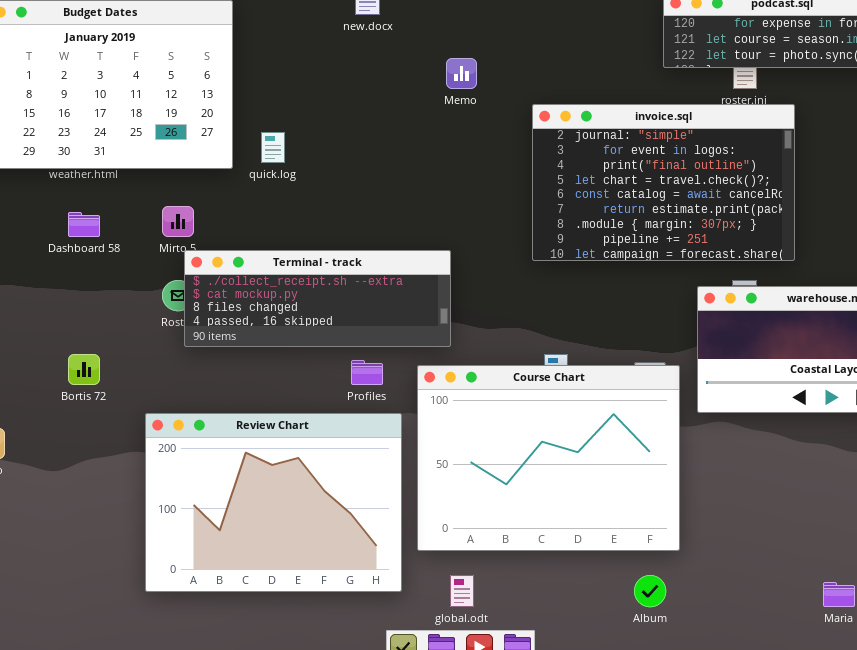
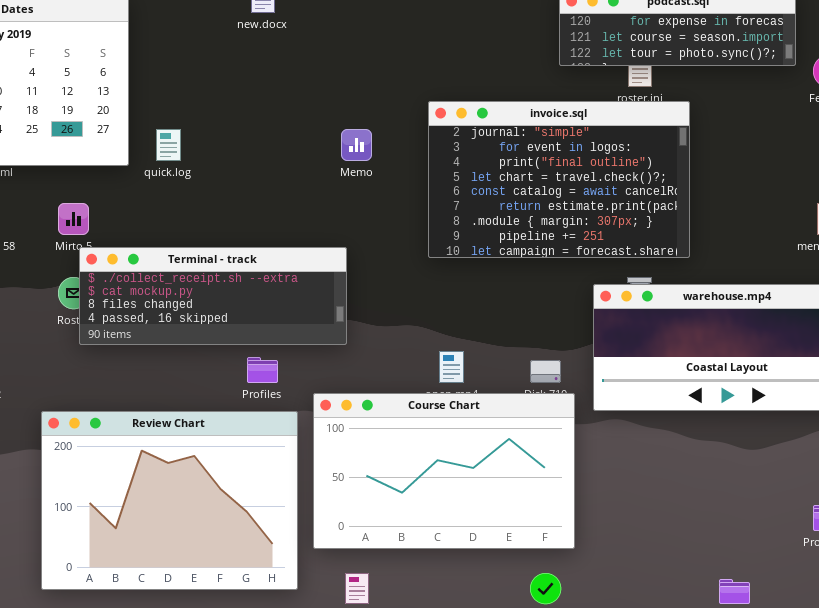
Memo: [446,58,477,89] -> [341,129,372,161], moved
Course Chart: [417,365,680,551] -> [313,393,575,549], resized

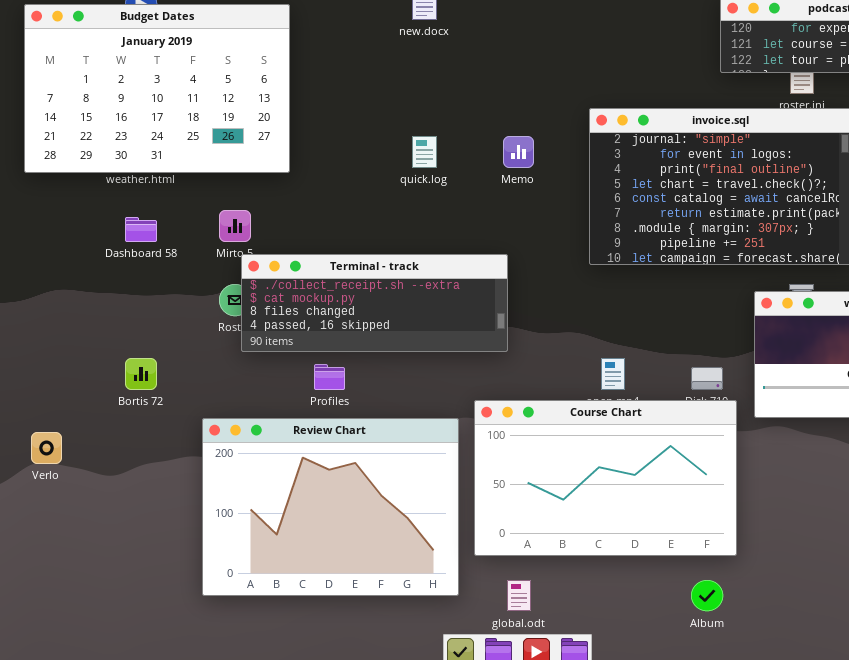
quick.log: [156,129,181,161] -> [412,136,437,168], moved
Profiles: [247,357,278,383] -> [314,364,345,390], moved

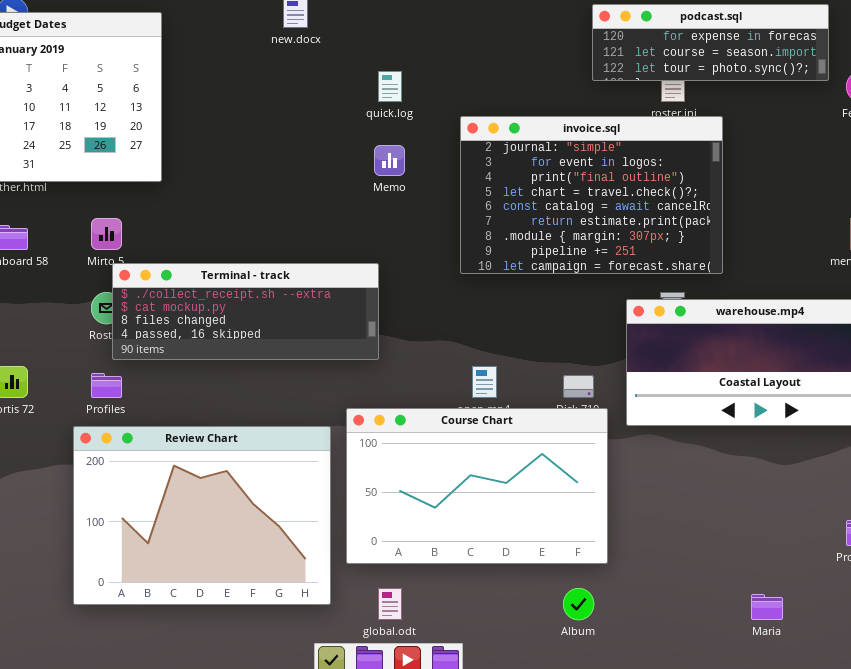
quick.log: [412,136,437,168] -> [378,71,402,102], moved
Profiles: [314,364,345,390] -> [91,373,122,398], moved

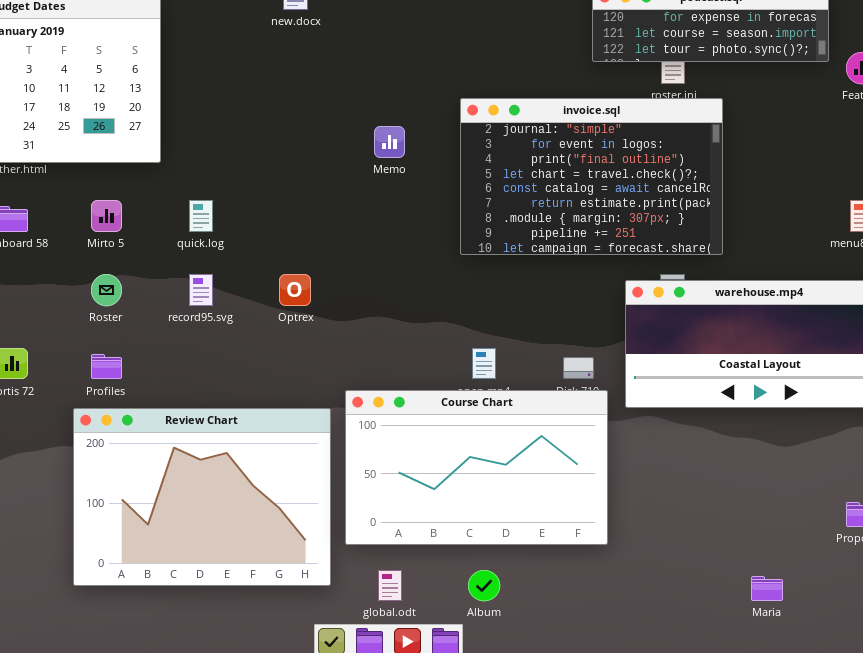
quick.log: [378,71,402,102] -> [189,200,213,232], moved
Terminal - track: [112,263,379,360] -> none, closed
Album: [563,588,594,620] -> [468,570,500,601], moved

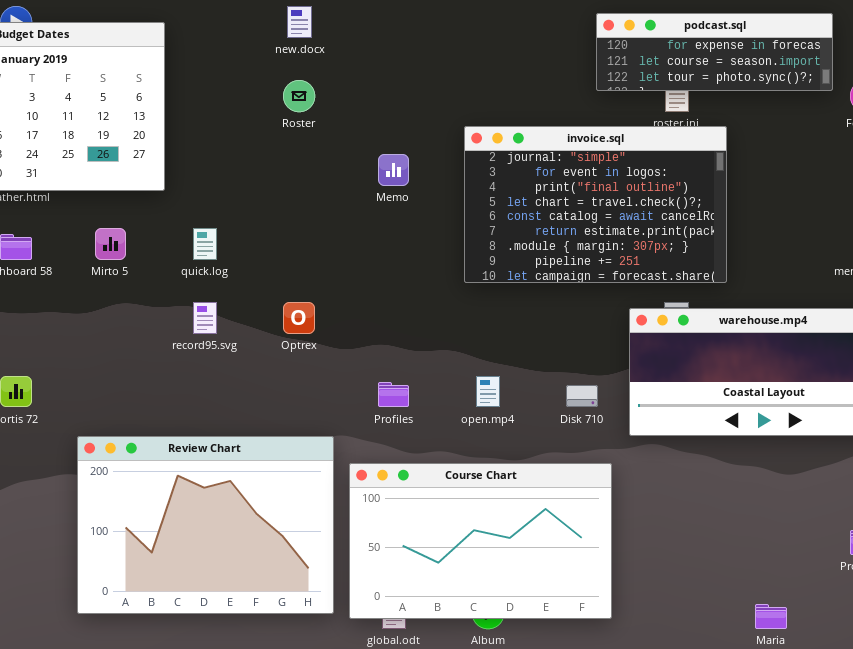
Roster: [91,274,122,306] -> [283,80,315,112], moved
Profiles: [91,354,122,379] -> [378,382,409,407], moved
Course Chart: [345,390,608,545] -> [349,463,612,619], moved

